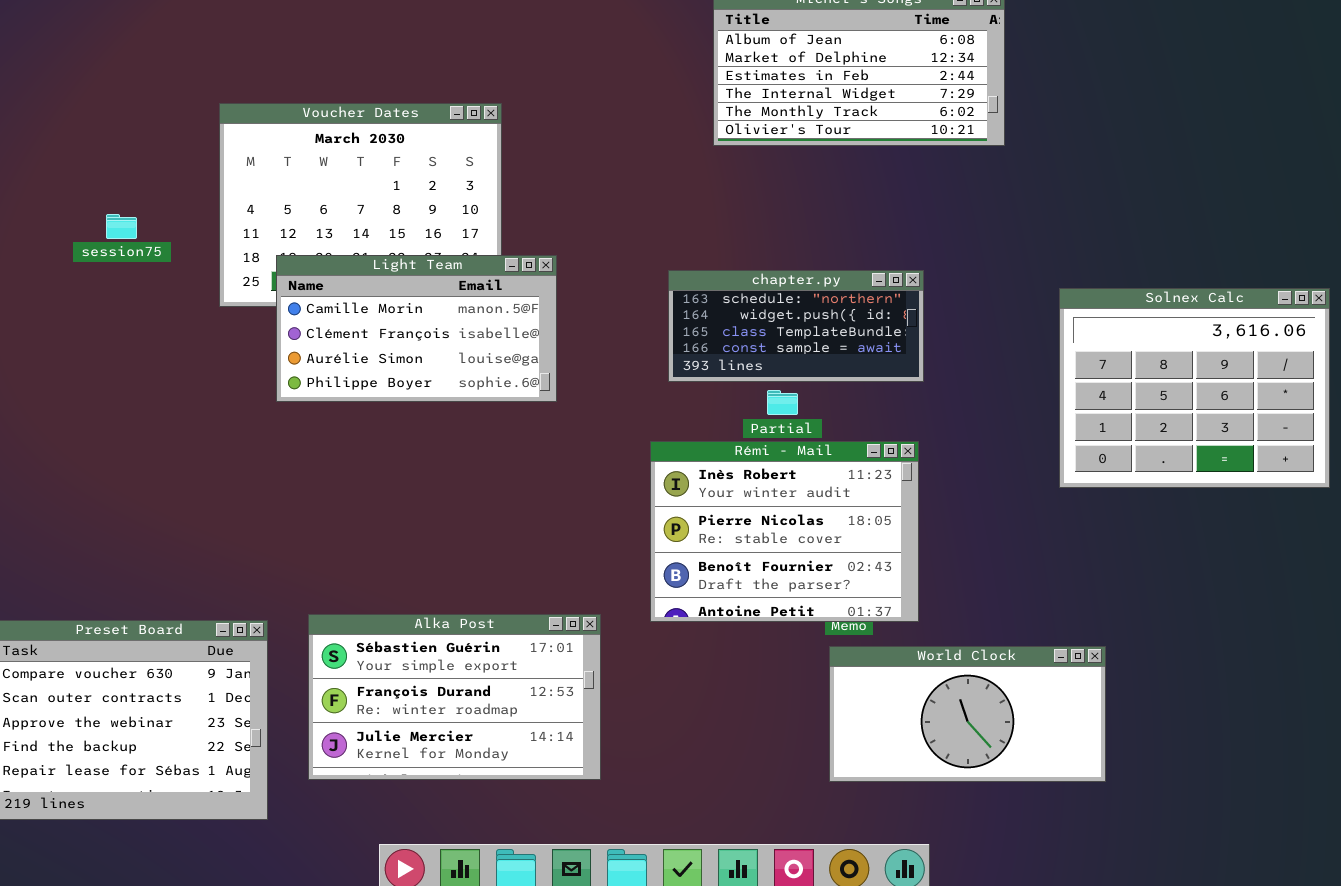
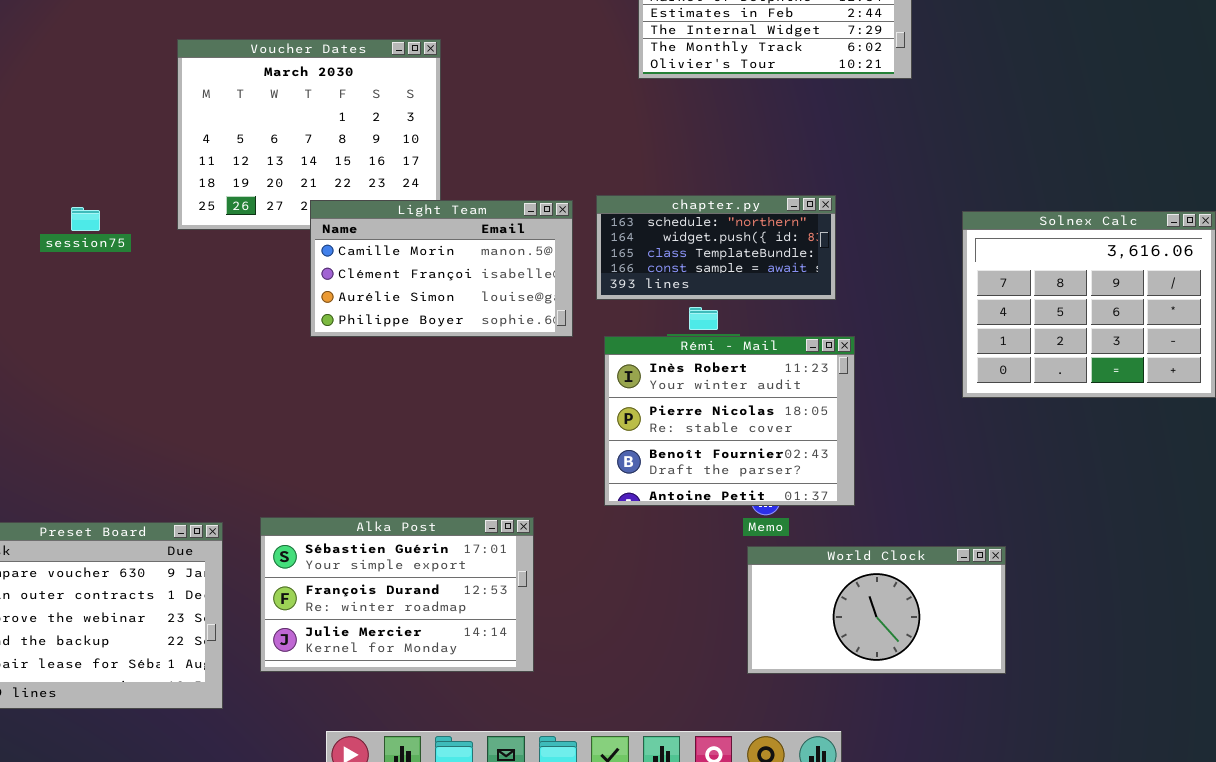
session75: [106,214,137,239] -> [71,207,100,231], moved
Light Team: [276,255,557,402] -> [310,200,573,337], moved
Rémi - Mail: [650,441,919,622] -> [604,336,855,506], moved

